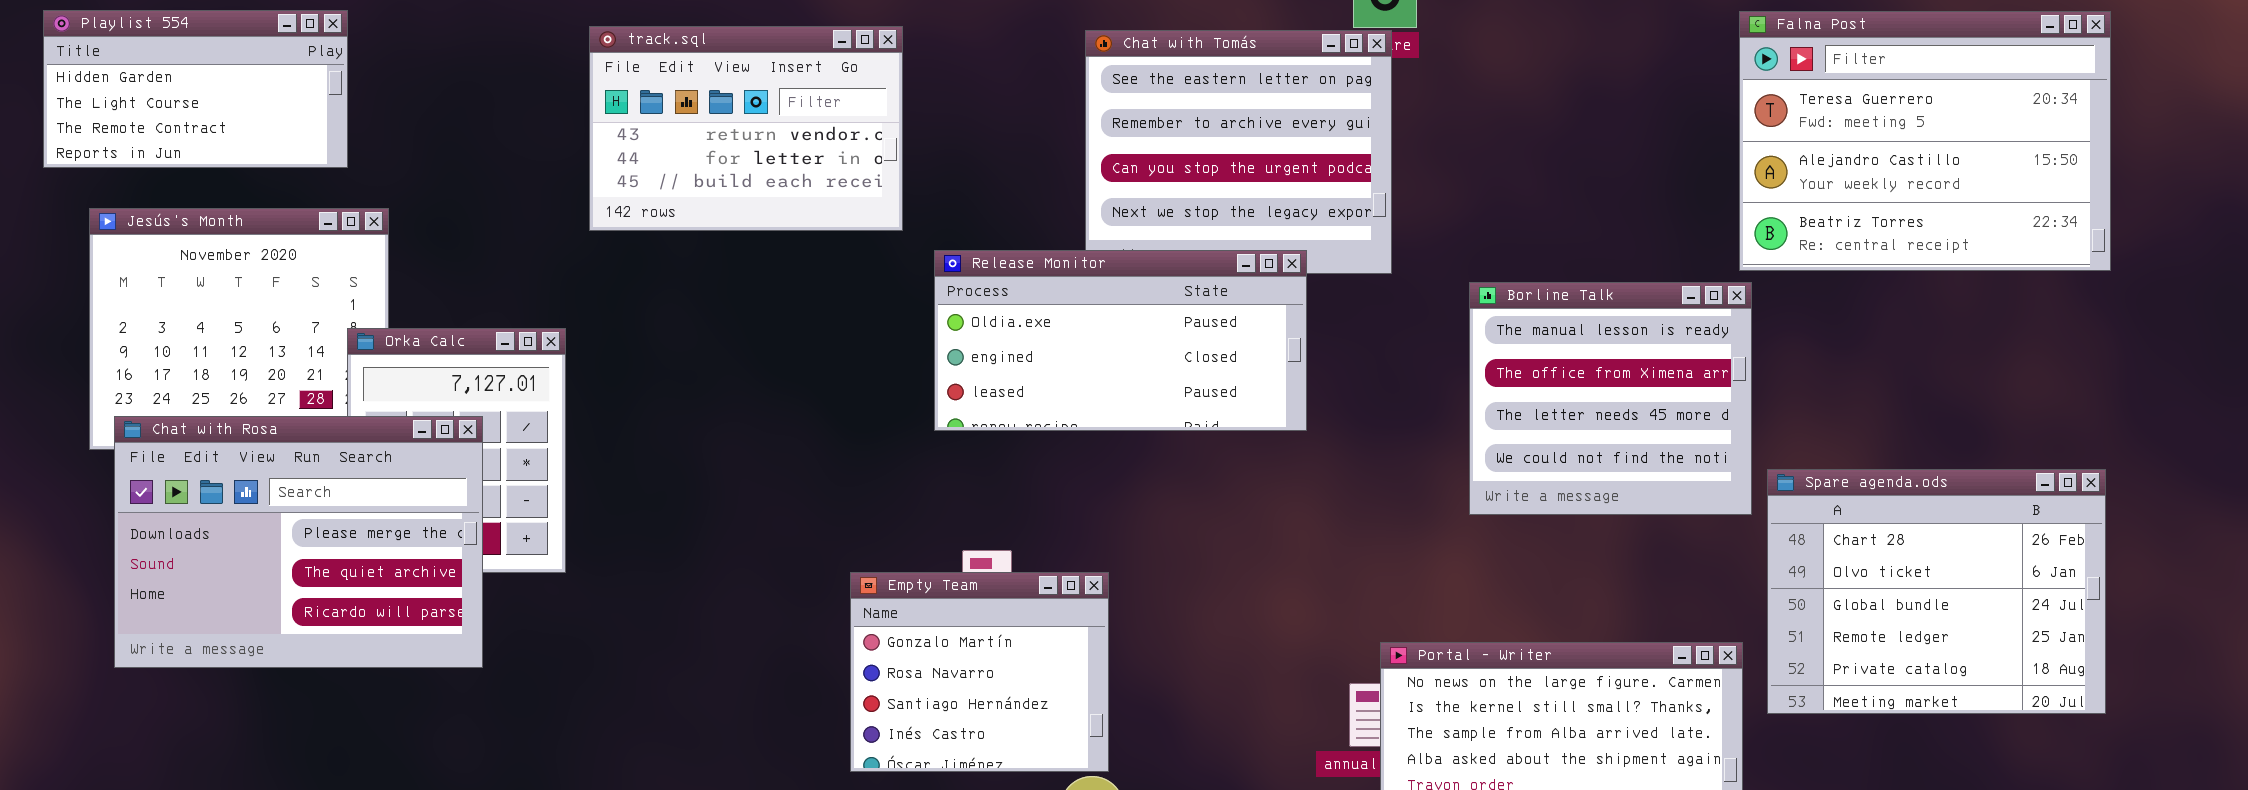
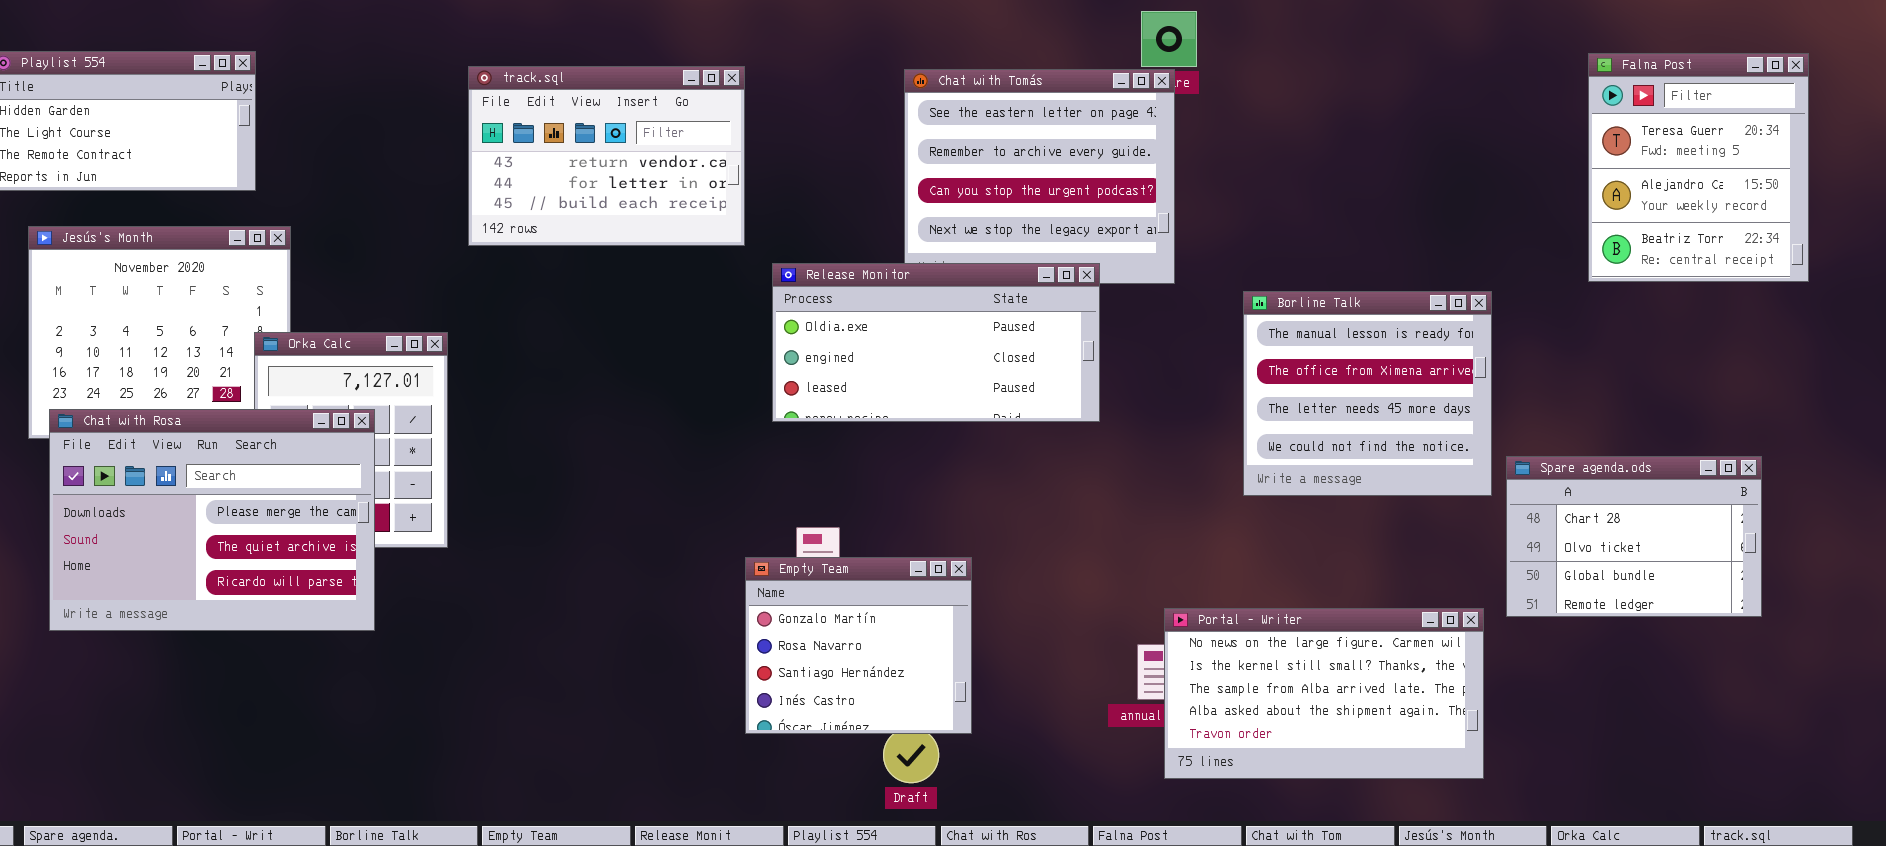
Falna Post: [1739,11,2111,271] -> [1588,53,1809,282], resized
Spare agenda.ods: [1767,469,2106,714] -> [1506,456,1762,617], resized
Empty Team: [850,572,1109,772] -> [745,557,972,734], moved

